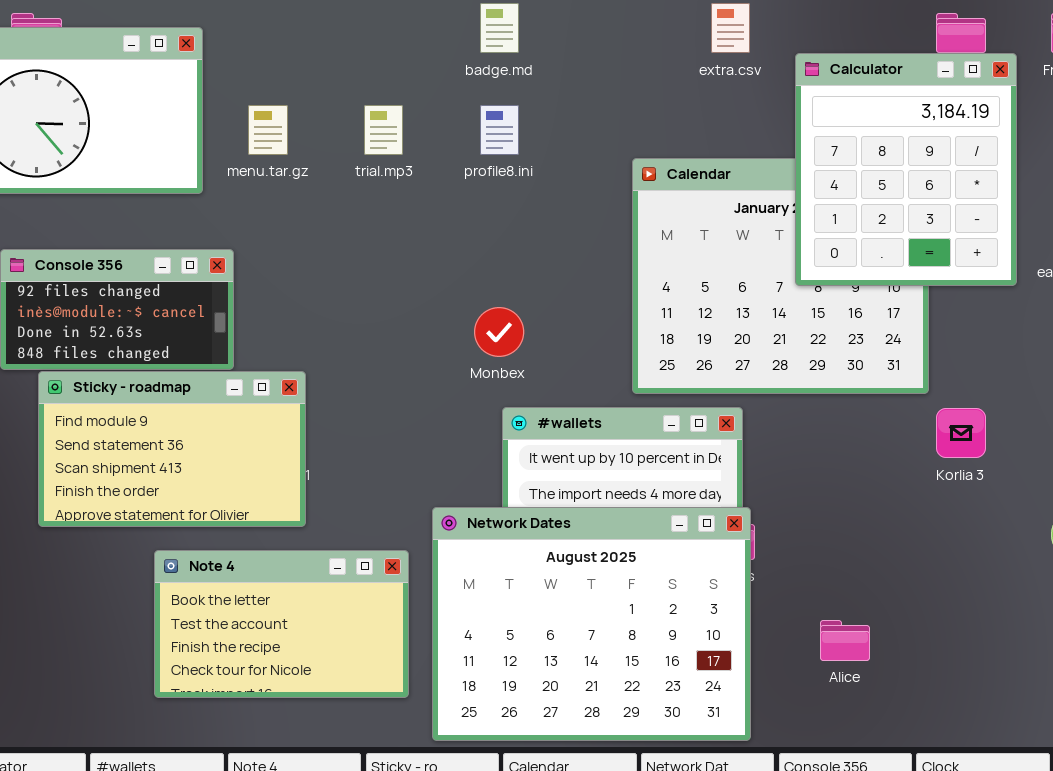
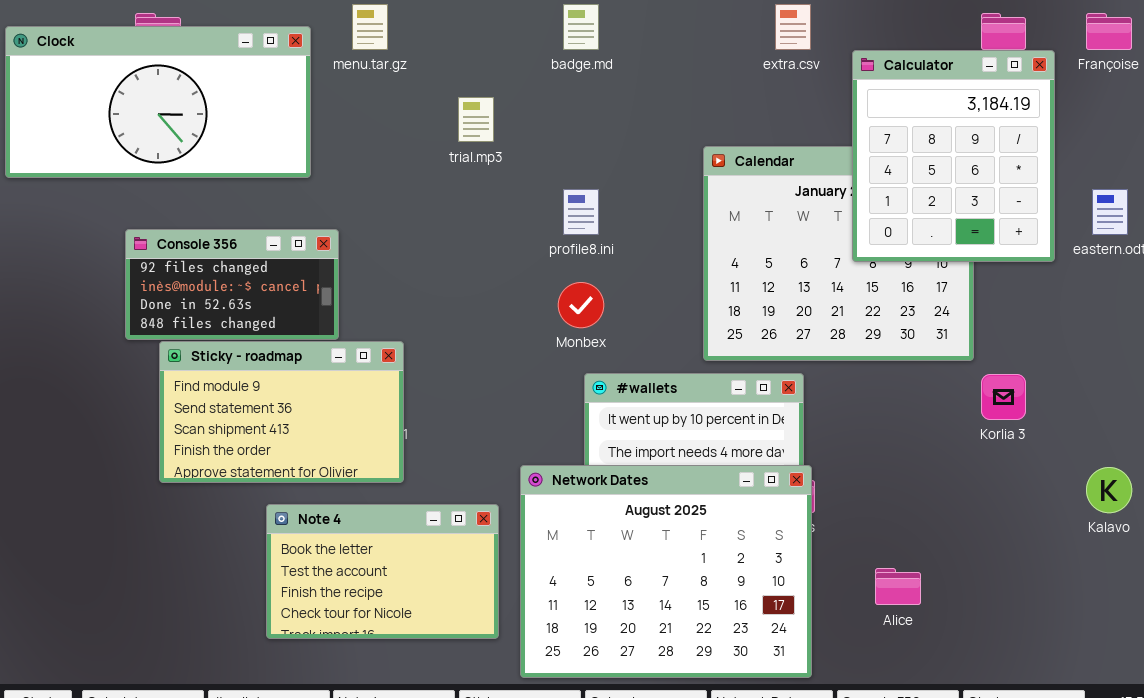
menu.tar.gz: [248,105,288,155] -> [352,4,388,50], moved
profile8.ini: [480,105,519,155] -> [563,189,599,235], moved

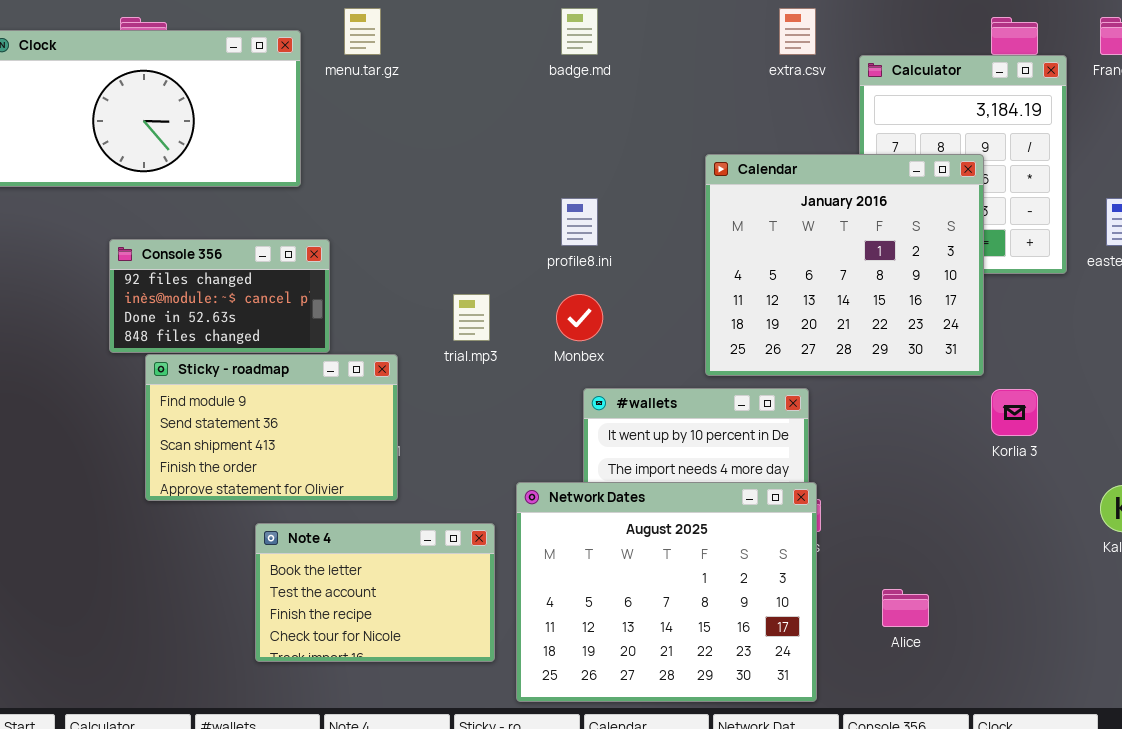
trial.mp3: [458,97,494,142] -> [453,294,490,341], moved
Calendar: [703,146,974,361] -> [705,154,984,376], raised

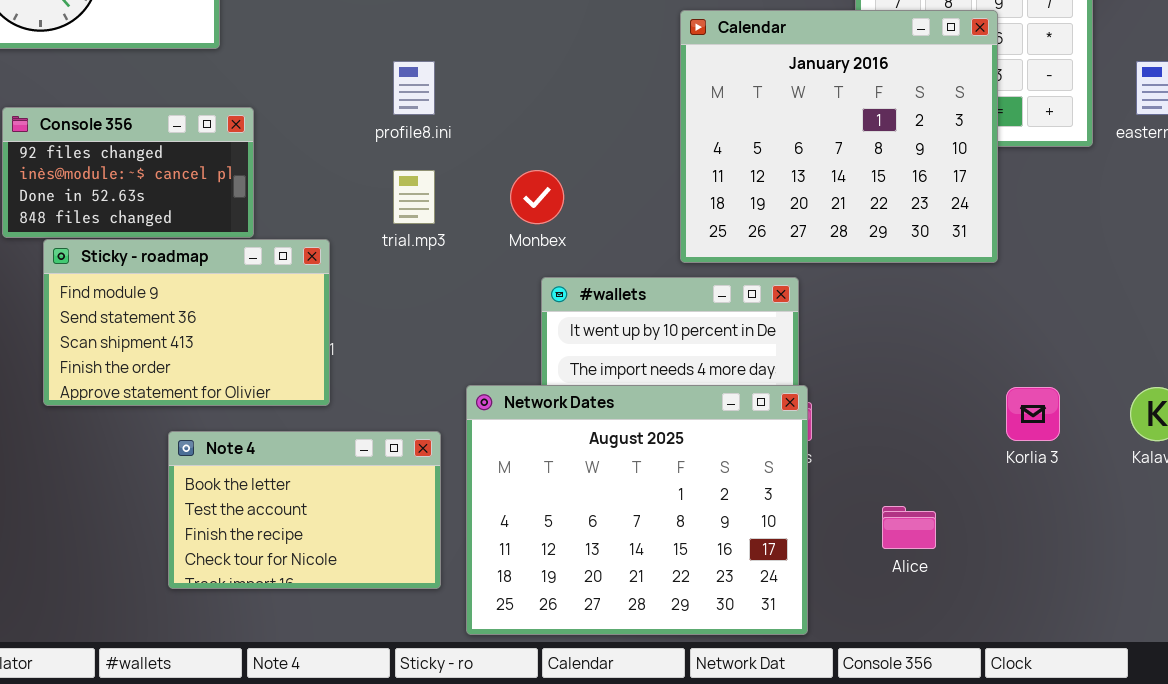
profile8.ini: [561,198,598,246] -> [393,61,435,115], moved
Korlia 3: [991,389,1038,436] -> [1006,387,1060,441], moved

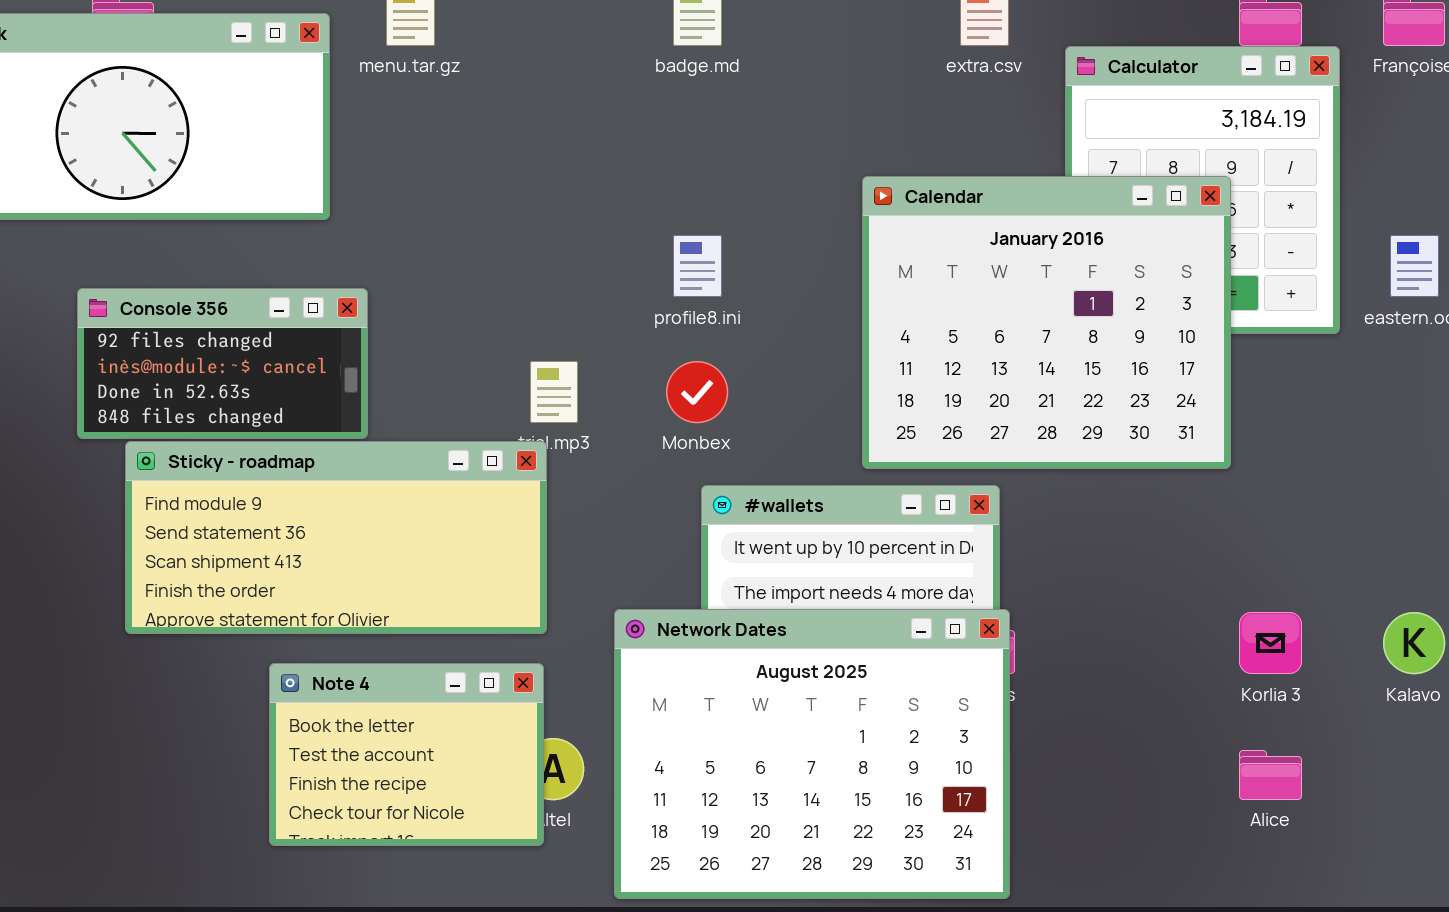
profile8.ini: [393,61,435,115] -> [673,235,722,297], moved
Sticky - roadmap: [43,239,330,406] -> [125,441,547,634], resized
Note 4: [168,431,441,589] -> [269,663,544,846], resized
Alice: [882,506,936,549] -> [1239,750,1302,800], moved

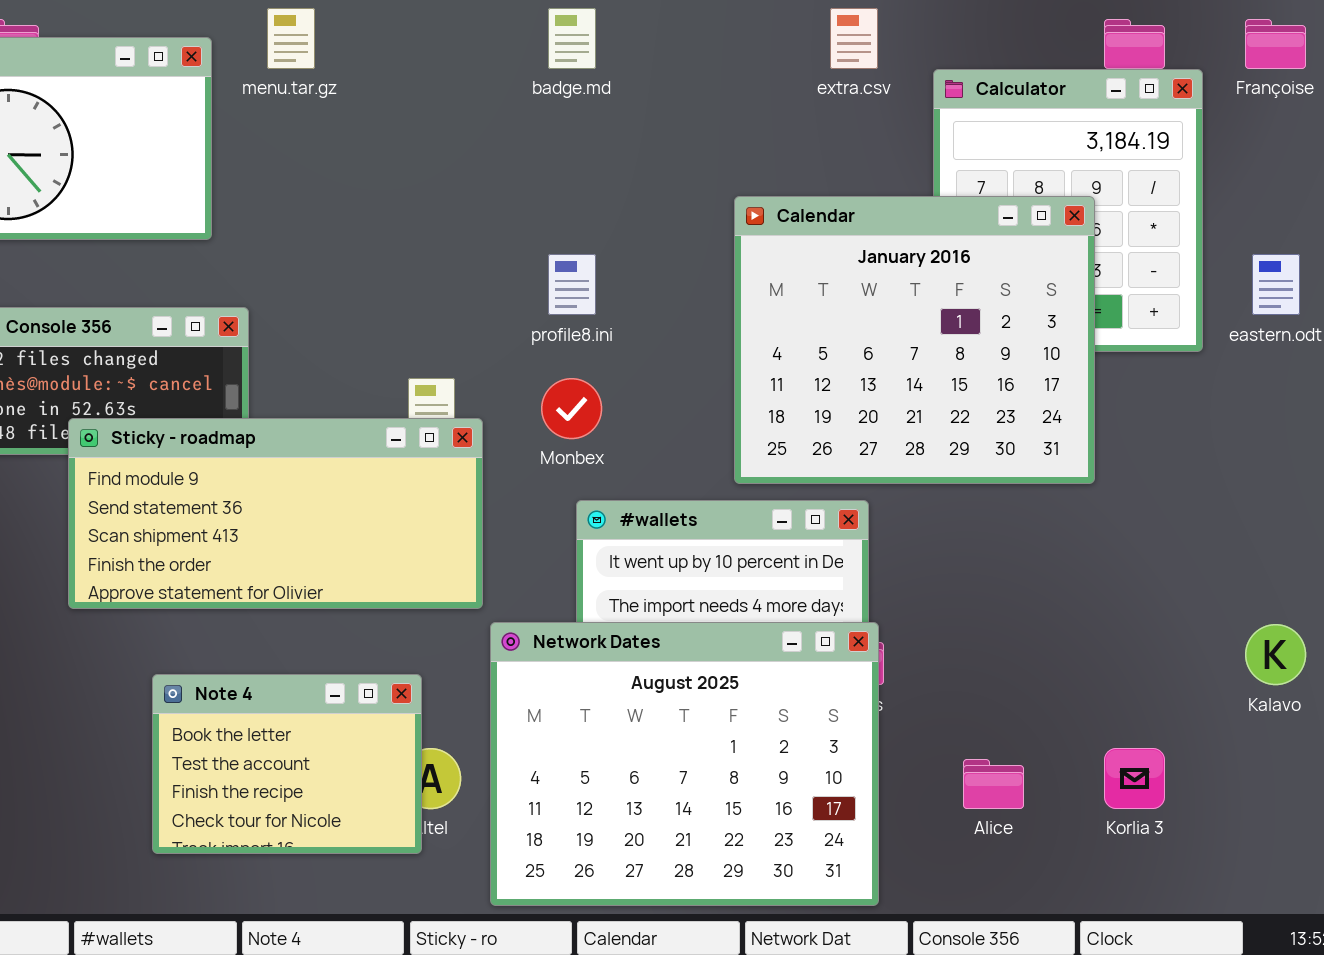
Sticky - roadmap: [125,441,547,634] -> [68,418,483,609], moved
Korlia 3: [1239,612,1302,674] -> [1104,748,1165,809], moved
Alice: [1239,750,1302,800] -> [963,759,1024,809], moved

